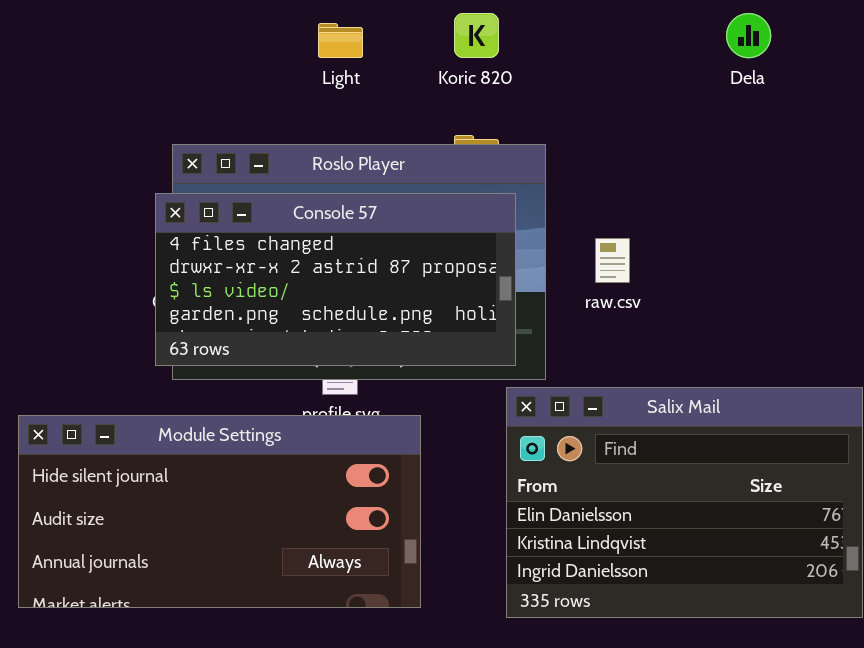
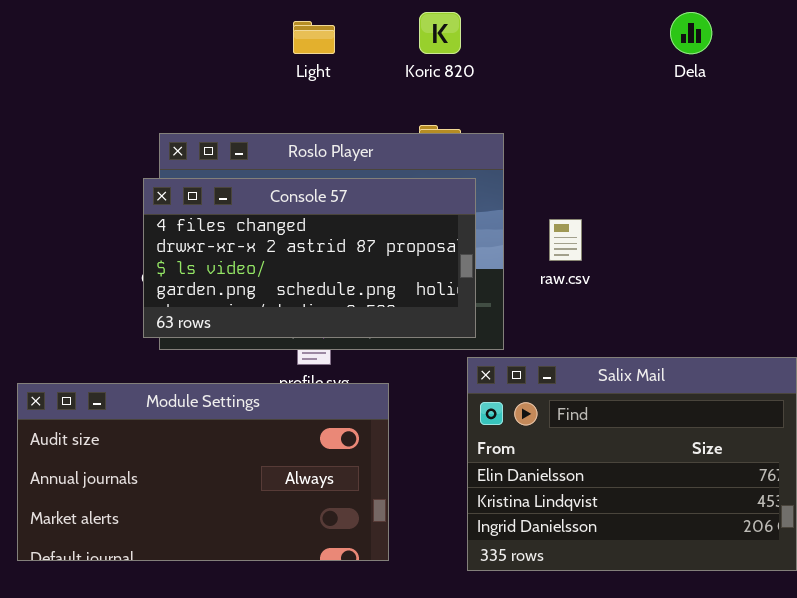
Module Settings: [18,415,421,608] -> [17,383,389,561], scrolled down 1 row

